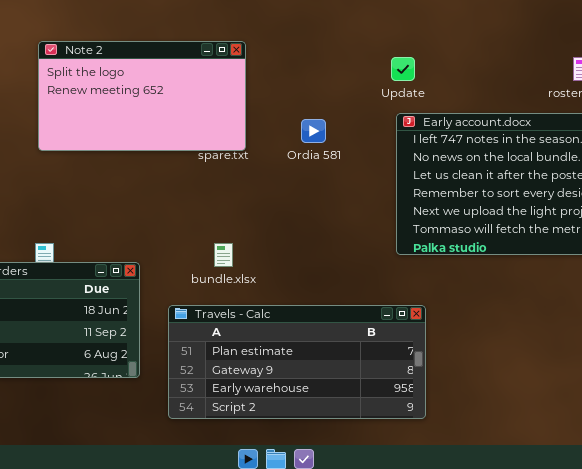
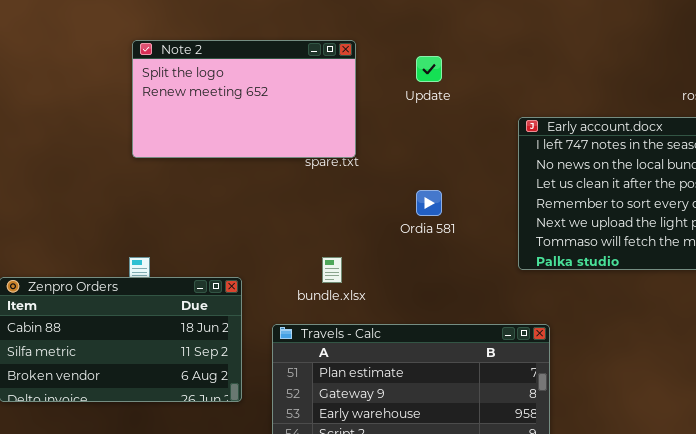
Update: [391,57,415,81] -> [416,56,442,82], moved
Ordia 581: [301,119,326,143] -> [416,190,442,216], moved

